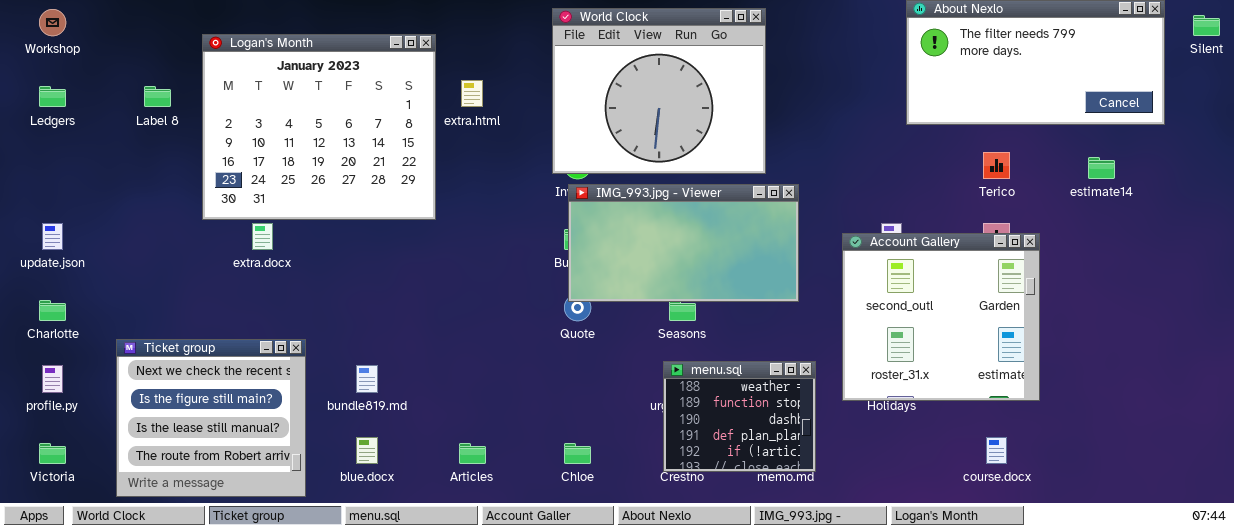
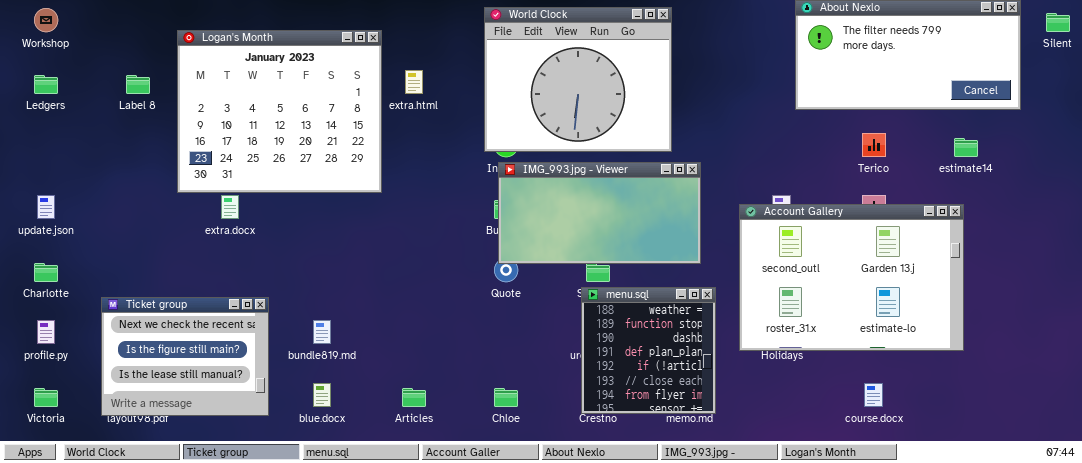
Account Gallery: [842,233,1040,401] -> [739,204,964,351], resized
Ticket group: [116,339,306,497] -> [101,297,269,416], resized
menu.sql: [663,361,816,472] -> [581,287,716,414], resized

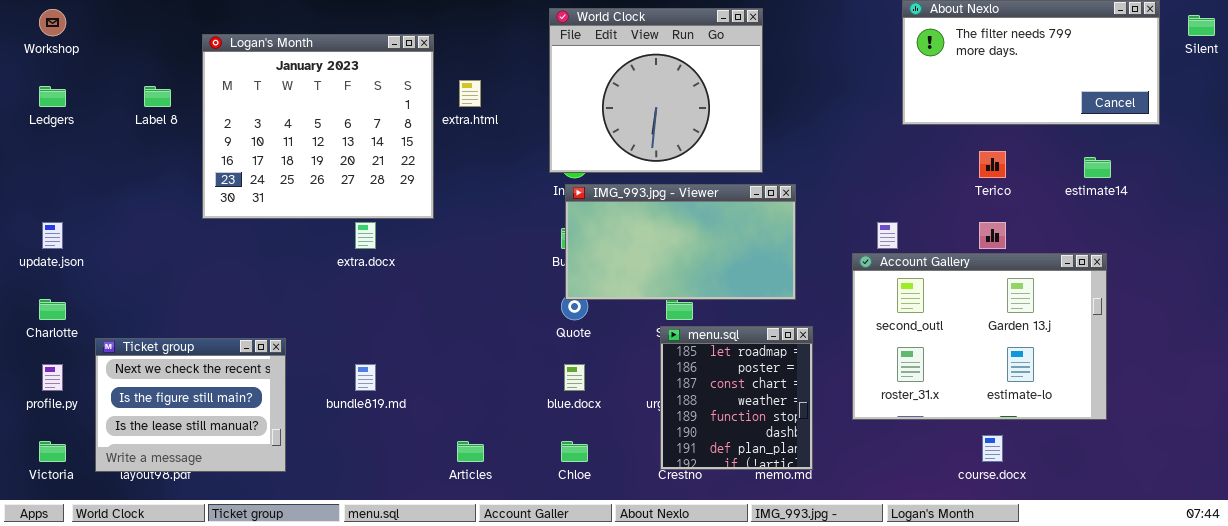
extra.docx: [221,195,239,219] -> [355,222,376,249], moved
Account Gallery: [739,204,964,351] -> [852,253,1107,420], moved
menu.sql: [581,287,716,414] -> [660,326,813,470], scrolled up 3 rows
Ticket group: [101,297,269,416] -> [95,338,286,472], moved
blue.docx: [313,383,331,407] -> [564,364,585,391], moved

